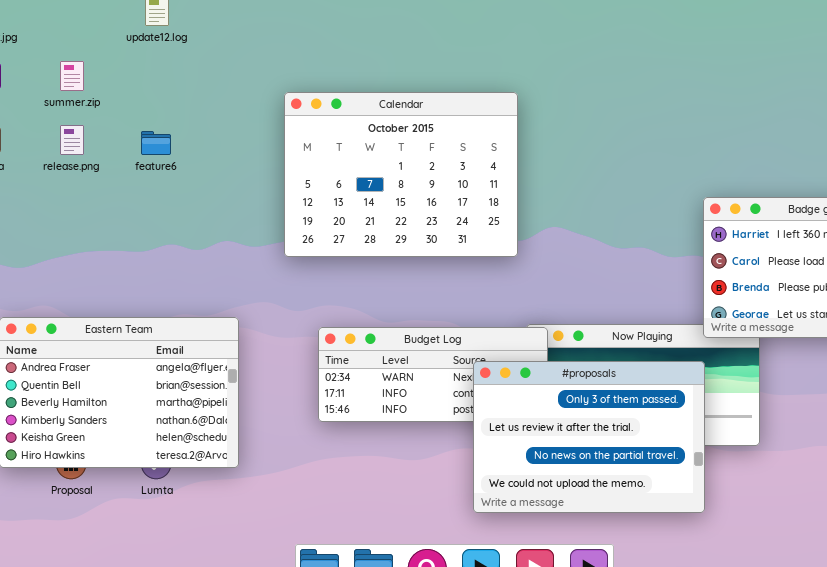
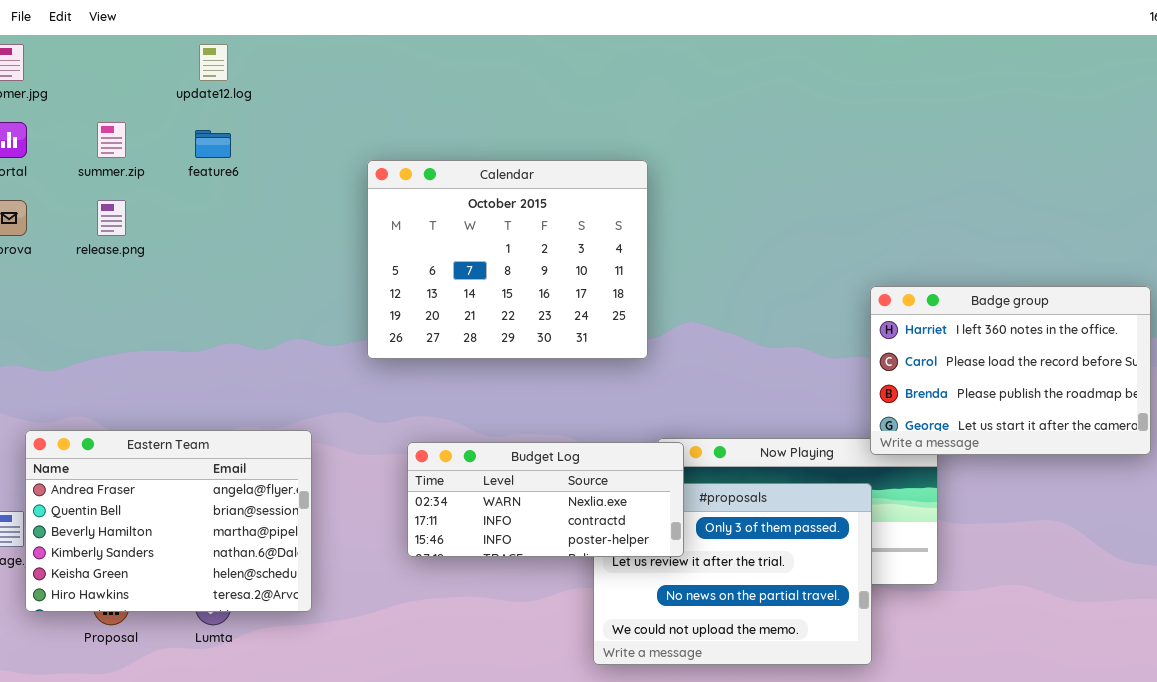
feature6: [141,131,171,155] -> [195,130,231,158], moved
Budget Log: [318,327,548,422] -> [407,442,684,557], raised

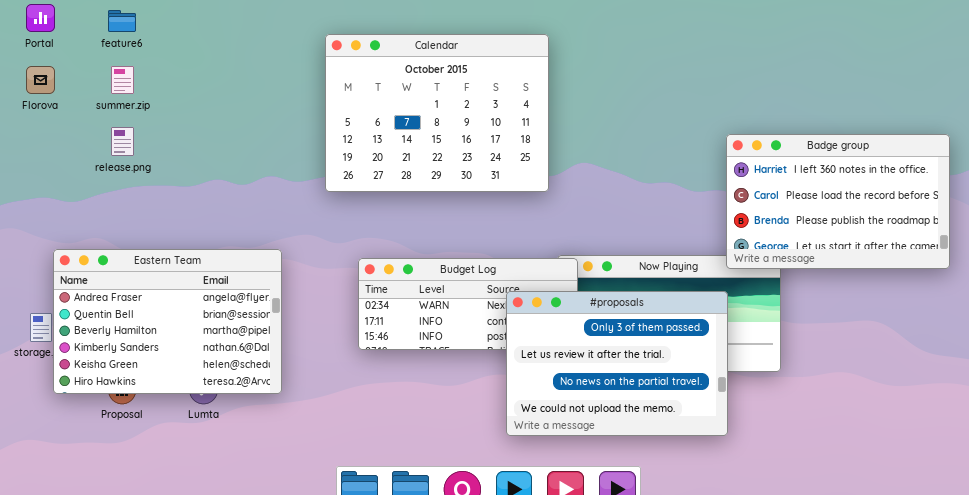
summer.zip: [97,122,126,158] -> [111,66,134,94], moved
feature6: [195,130,231,158] -> [108,10,136,32], moved
release.png: [97,200,126,236] -> [111,127,134,156], moved
#proposals: [593,483,872,665] -> [506,291,728,436], raised

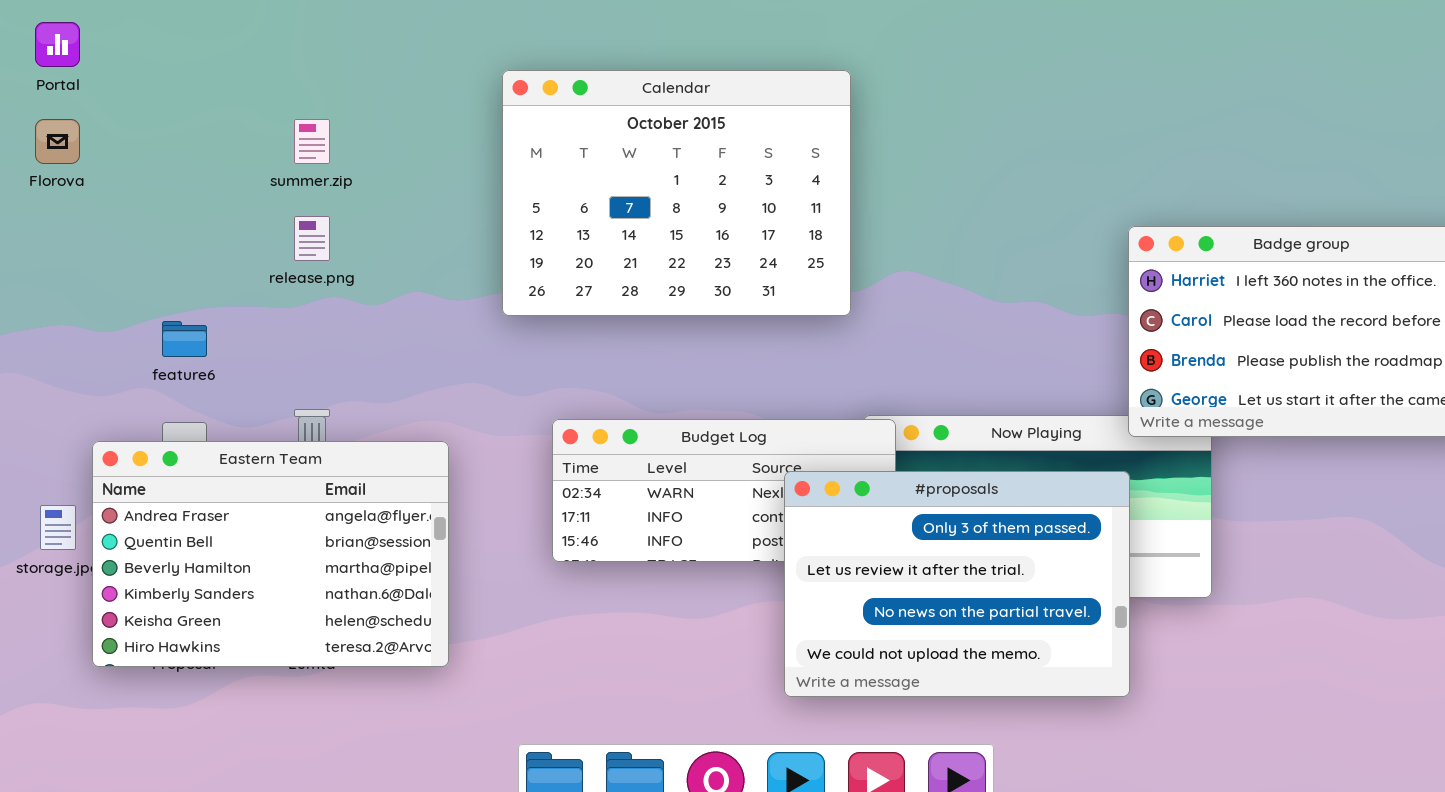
feature6: [108,10,136,32] -> [162,321,207,357], moved
summer.zip: [111,66,134,94] -> [294,119,330,164], moved
release.png: [111,127,134,156] -> [294,216,330,261], moved
Eastern Team: [53,249,282,394] -> [92,441,449,667], moved

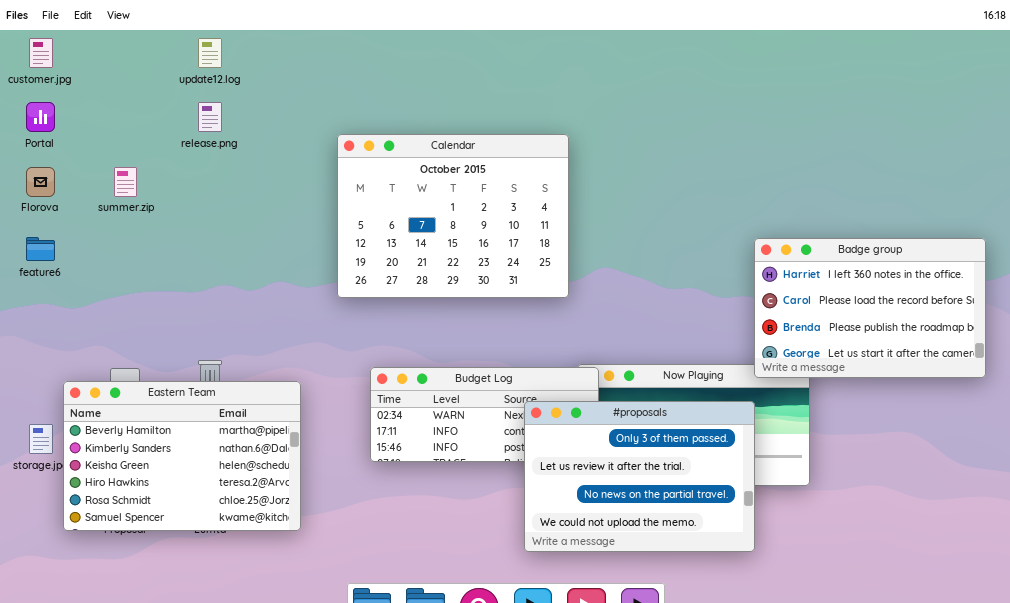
summer.zip: [294,119,330,164] -> [114,167,137,197], moved
release.png: [294,216,330,261] -> [198,102,222,132], moved
feature6: [162,321,207,357] -> [26,237,55,261], moved
Eastern Team: [92,441,449,667] -> [63,381,301,531], scrolled down 2 rows

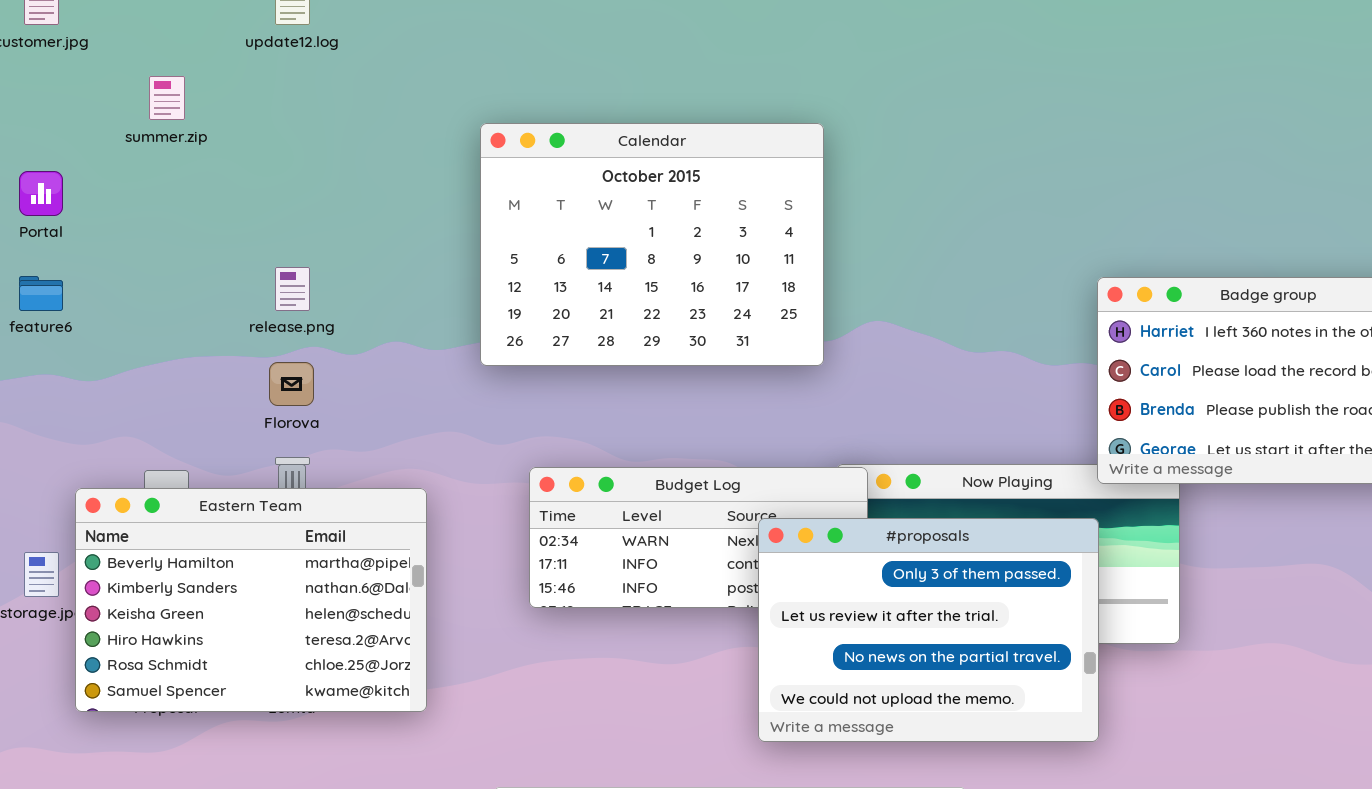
Portal: [26,102,55,132] -> [19,171,63,216], moved
release.png: [198,102,222,132] -> [275,267,310,311], moved
Florova: [26,167,55,197] -> [269,362,314,406], moved
summer.zip: [114,167,137,197] -> [149,76,185,120], moved

